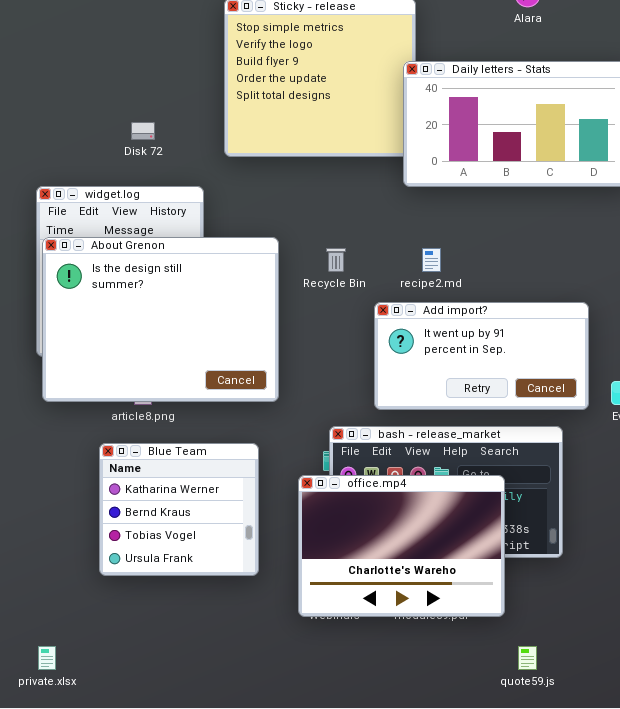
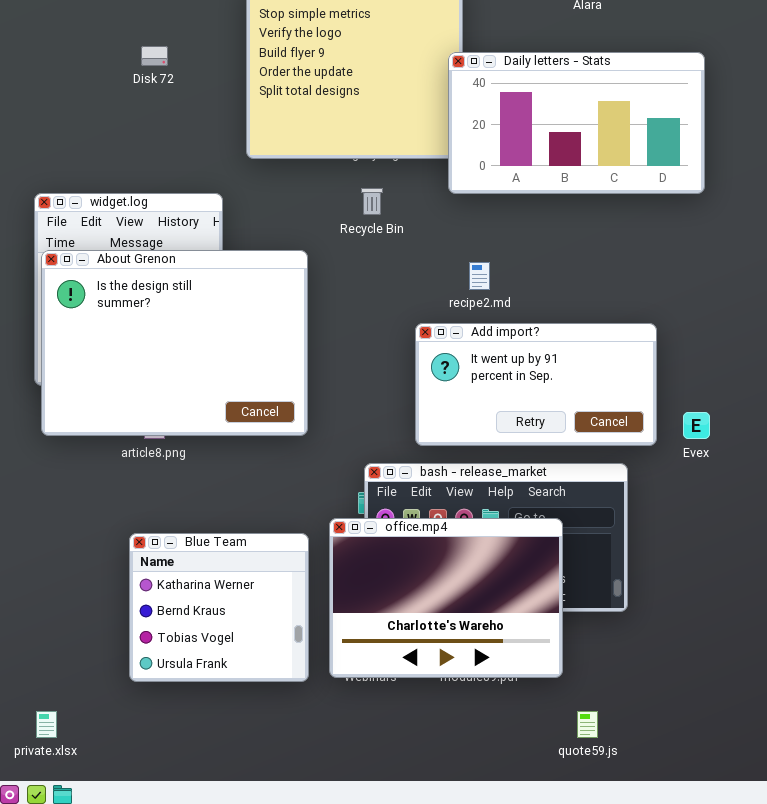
Disk 72: [131,122,155,140] -> [141,46,168,66], moved
Recycle Bin: [326,248,346,272] -> [361,188,383,215], moved
Blue Team: [99,443,259,576] -> [129,533,309,682], moved

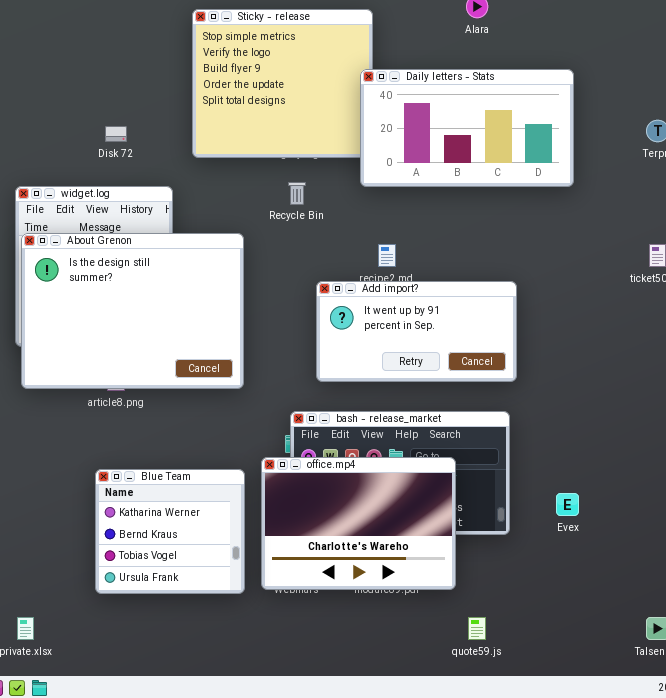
Disk 72: [141,46,168,66] -> [105,126,127,142], moved
Add import?: [415,323,657,446] -> [316,281,517,382], moved
Evex: [683,412,710,439] -> [556,493,579,516], moved

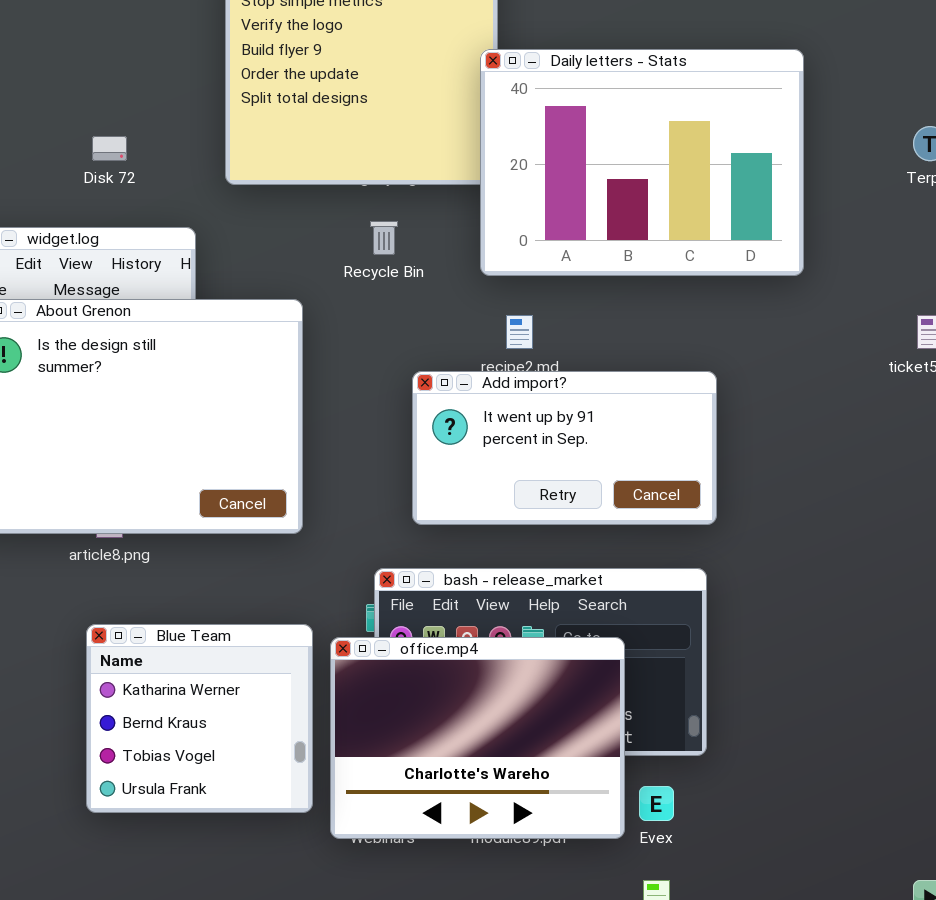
Daily letters - Stats: [360,69,574,187] -> [480,49,804,276], resized
Blue Team: [95,469,245,594] -> [86,624,313,813], moved
Evex: [556,493,579,516] -> [639,786,674,821], moved

